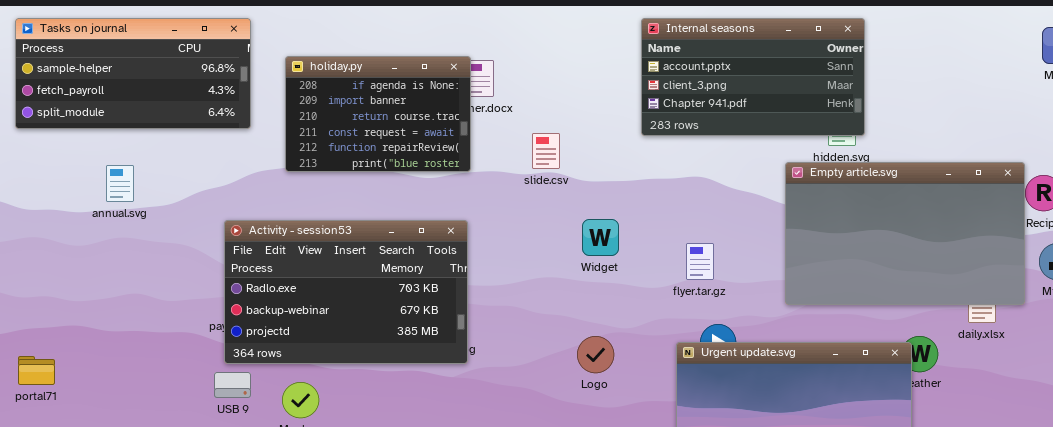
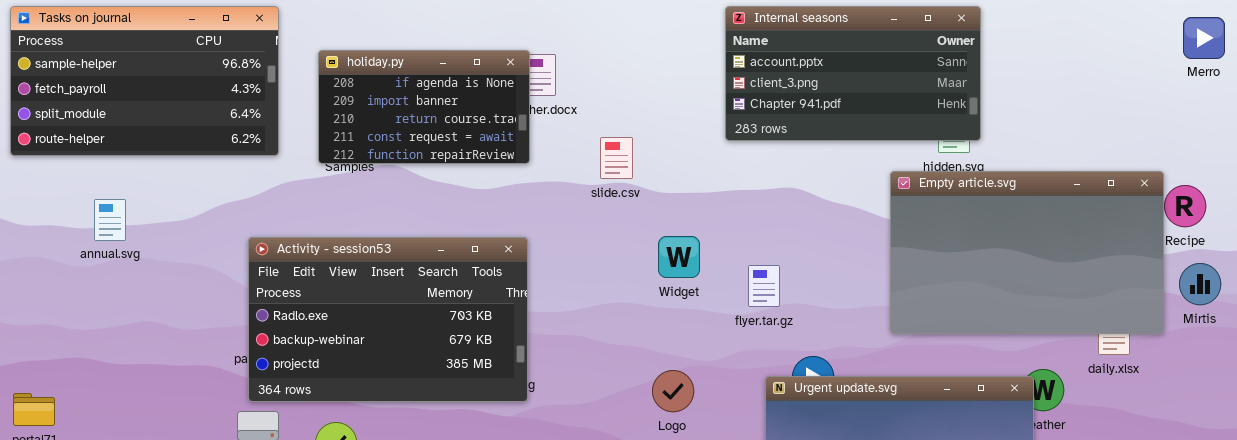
Tasks on journal: [15,18,251,129] -> [10,6,279,156], resized
holiday.py: [285,56,471,172] -> [318,50,530,164], resized
annual.svg: [106,165,134,202] -> [94,199,126,241], moved
flyer.tar.gz: [686,243,714,280] -> [748,265,780,307], moved

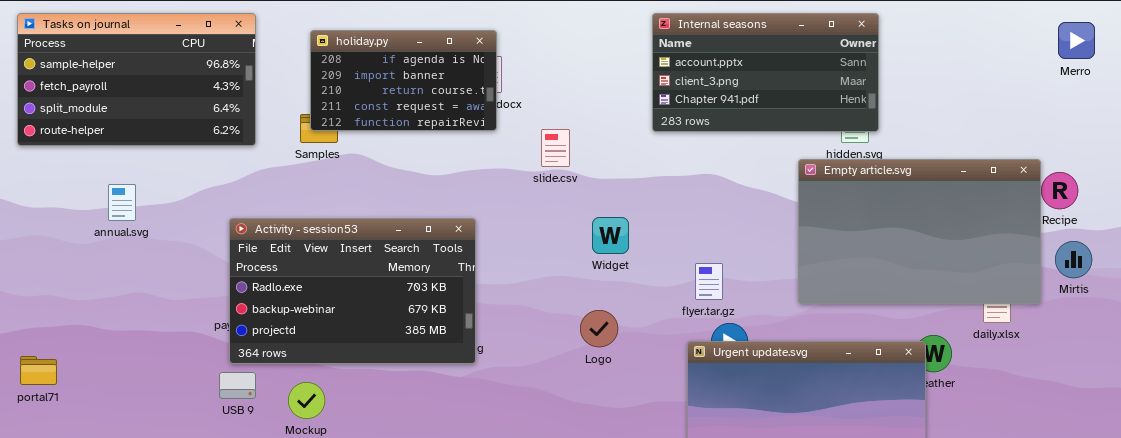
holiday.py: [318,50,530,164] -> [310,30,497,131], moved
annual.svg: [94,199,126,241] -> [108,184,136,221], moved
flyer.tar.gz: [748,265,780,307] -> [695,263,723,300], moved
Logo: [652,370,694,412] -> [580,310,618,347], moved

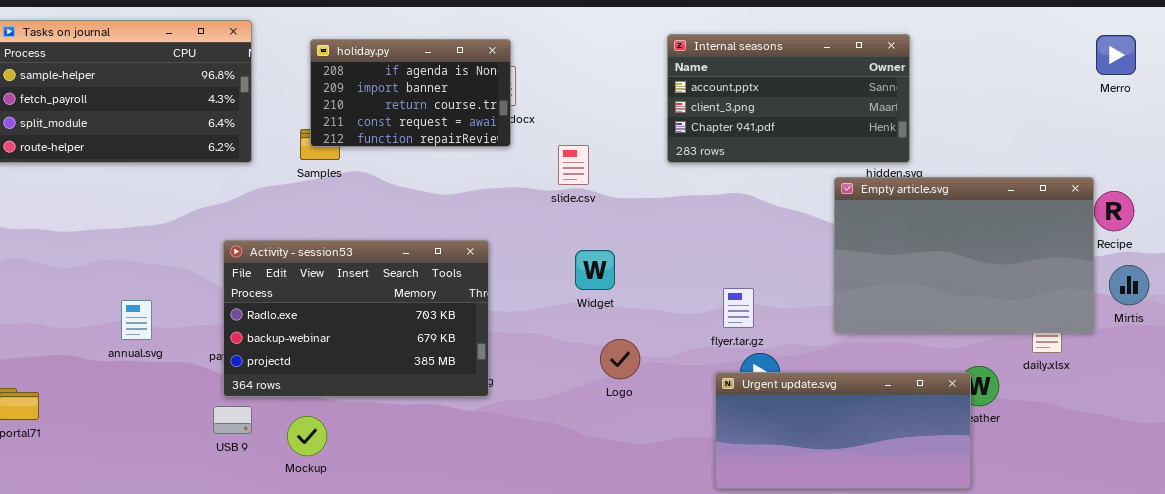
Internal seasons: [652,13,879,132] -> [667,34,910,163], moved
Merro: [1058,22,1095,59] -> [1096,35,1136,75], moved
annual.svg: [108,184,136,221] -> [121,300,152,340], moved
Widget: [592,217,629,254] -> [575,250,615,290], moved

